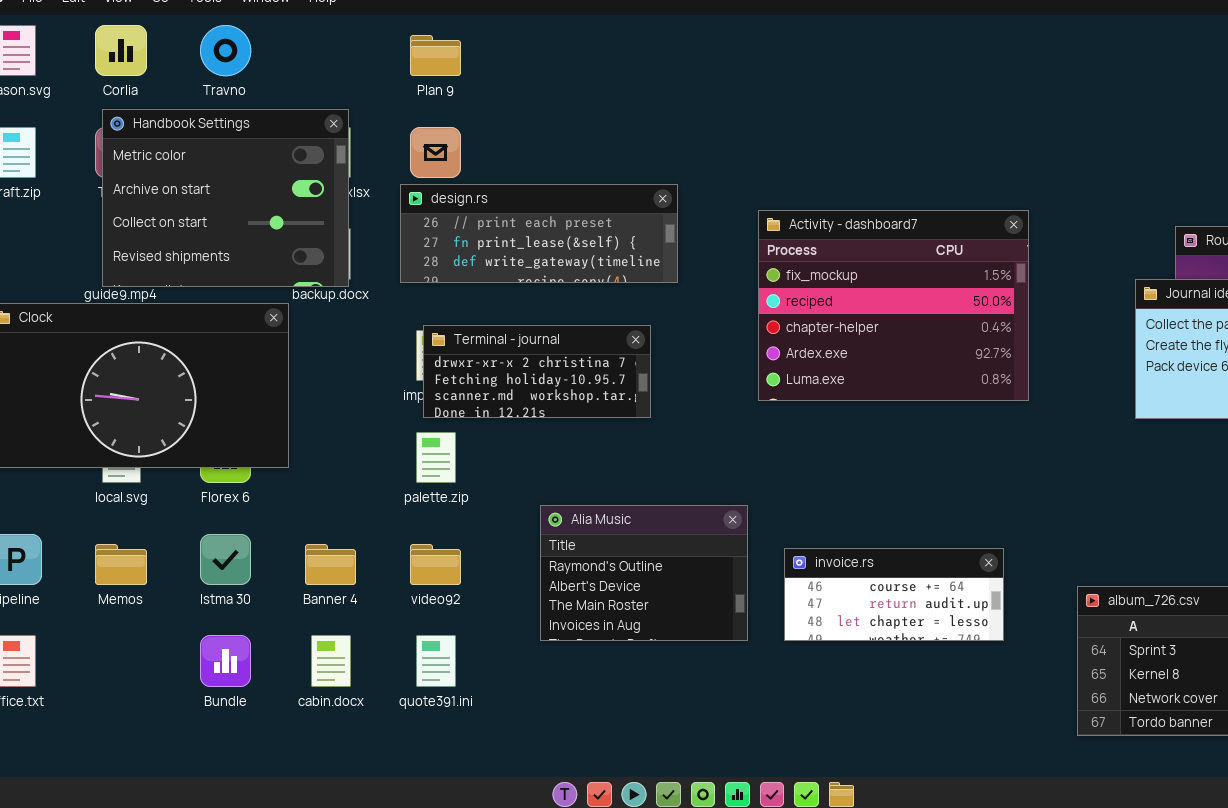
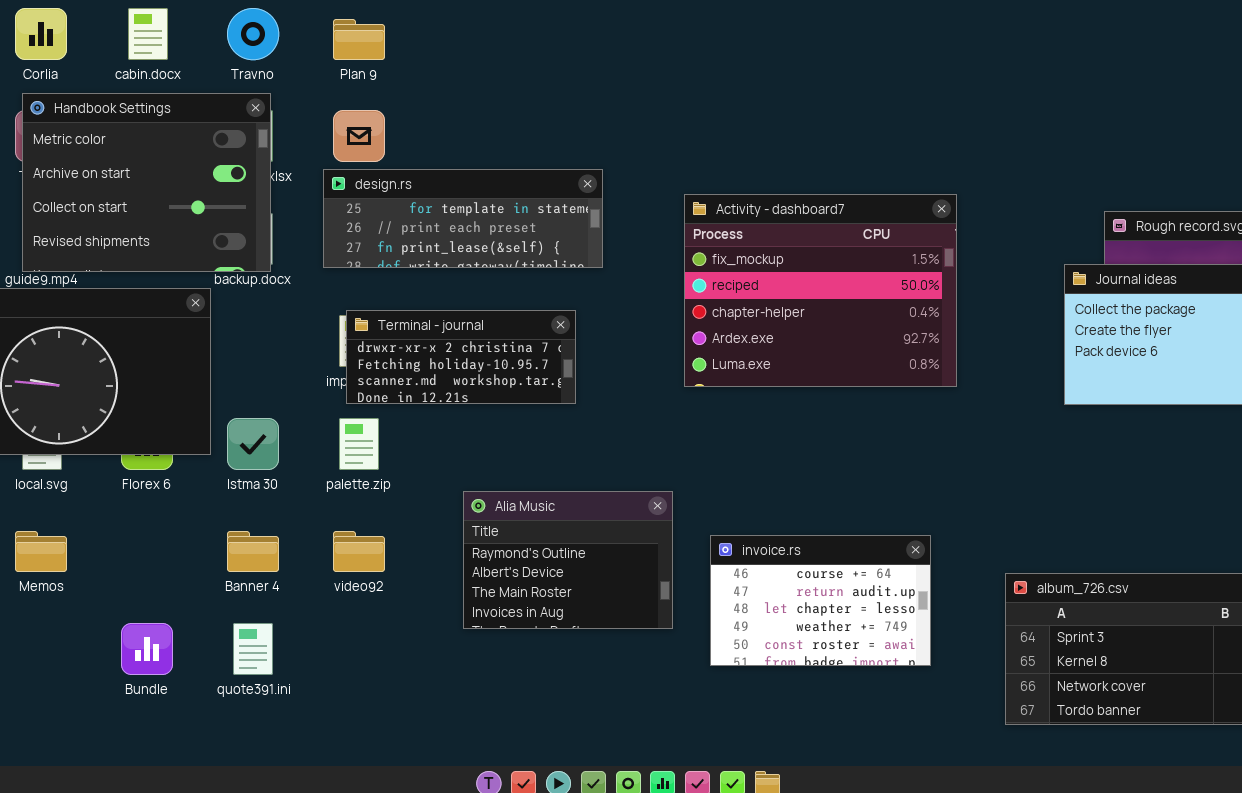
Travno: [200,25,251,76] -> [227,8,279,60], moved
design.rs: [400,184,678,283] -> [323,169,603,268], scrolled up 1 row
Istma 30: [200,534,251,585] -> [227,418,279,470], moved
invoice.rs: [784,548,1004,641] -> [710,535,931,666], resized
cabin.docx: [311,635,351,687] -> [128,8,168,60], moved
quote391.ini: [416,635,456,687] -> [233,623,273,675], moved

